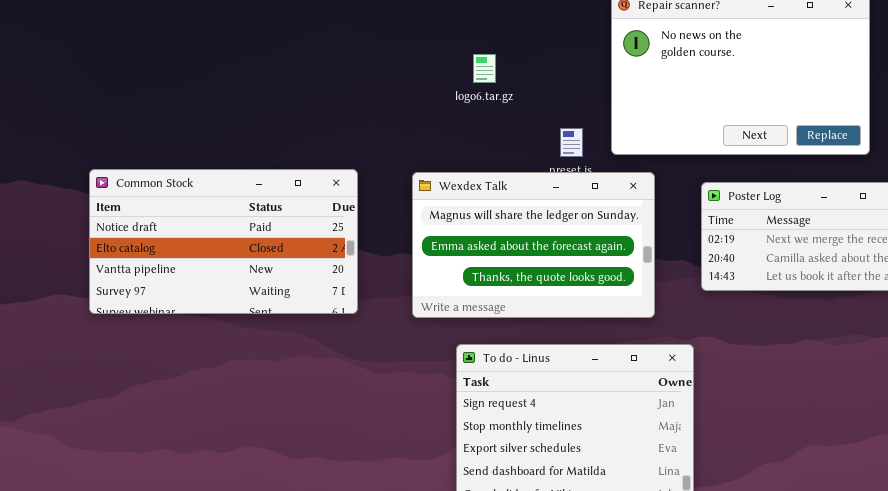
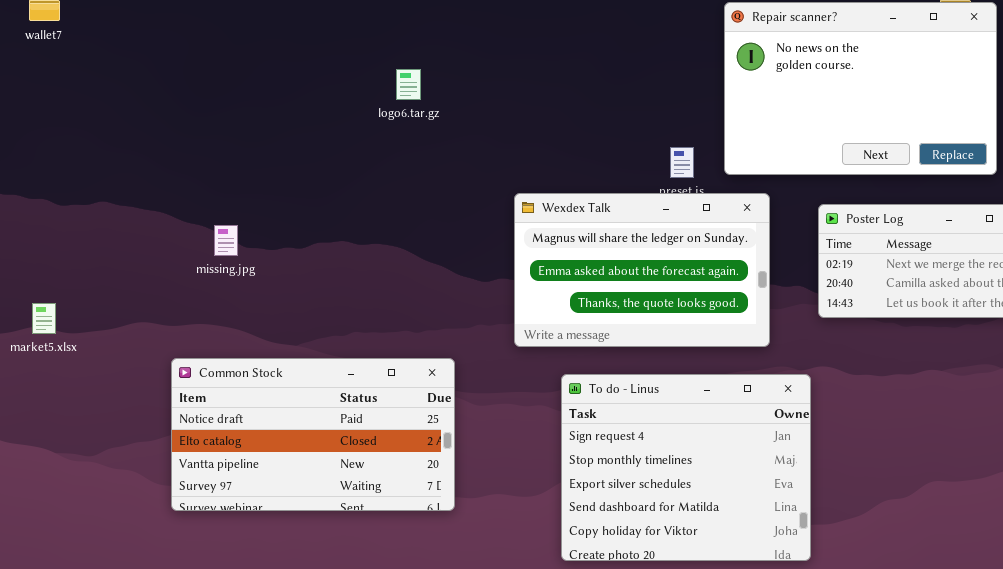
logo6.tar.gz: [473,54,496,83] -> [396,69,421,100], moved
Common Stock: [89,169,358,314] -> [171,358,455,511], moved

